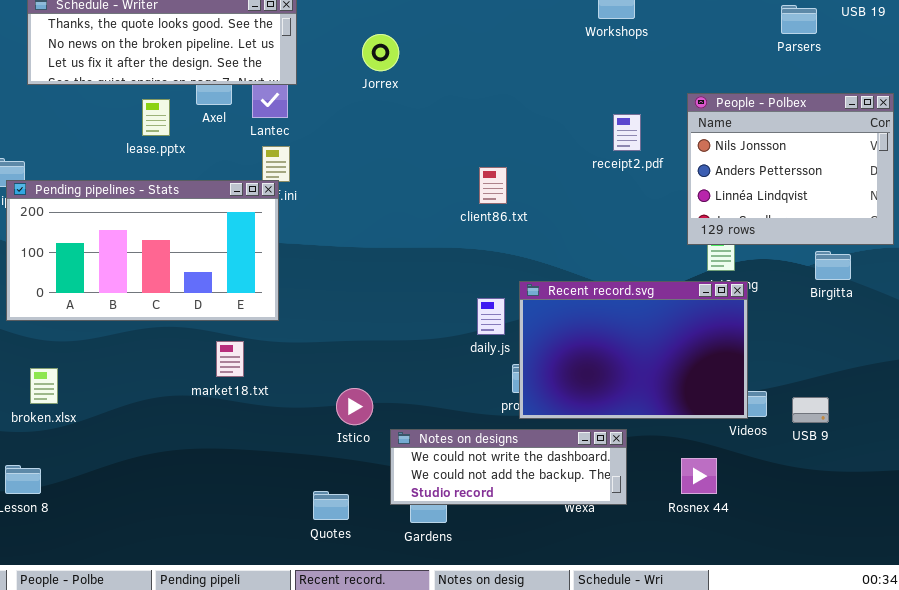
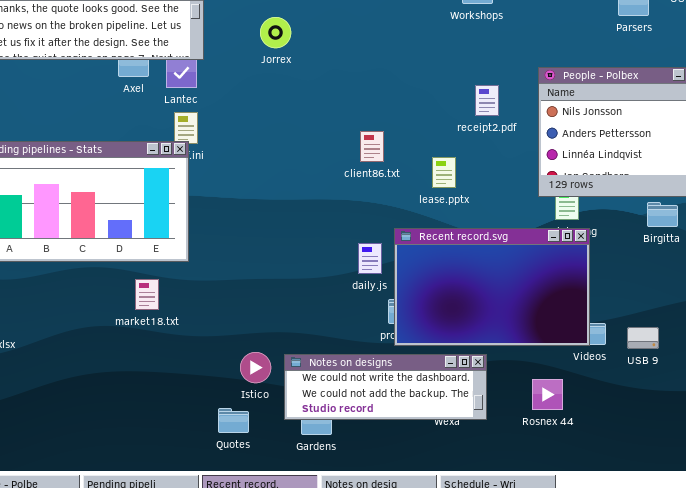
lease.pptx: [142,99,170,136] -> [432,157,456,188], moved
Istico: [336,388,373,425] -> [240,352,271,383], moved

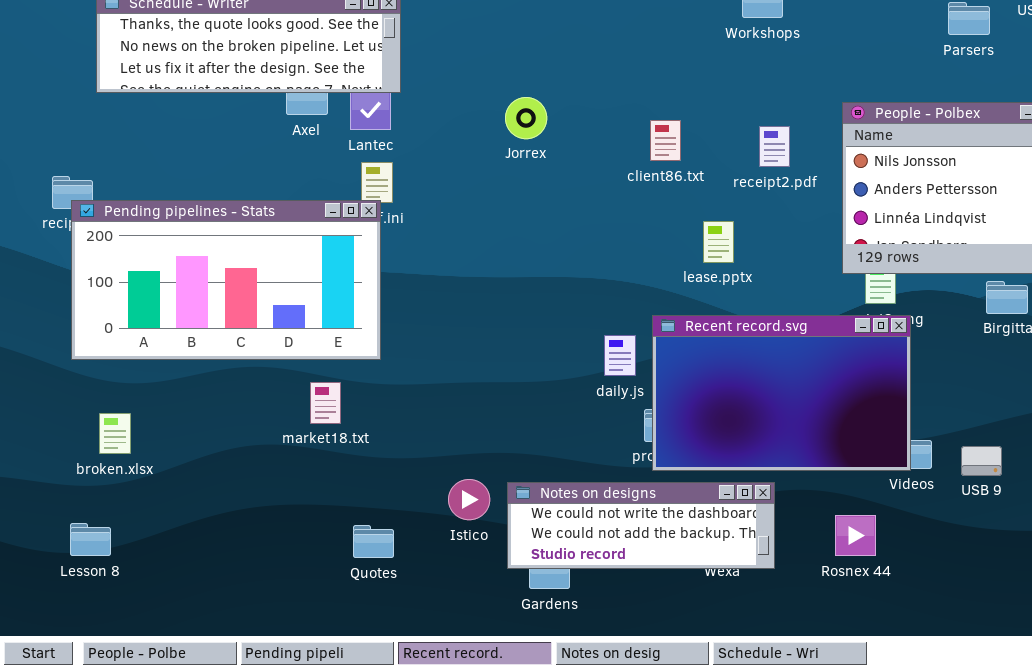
Jorrex: [260,17,291,48] -> [505,97,547,139], moved
client86.txt: [360,131,384,162] -> [650,120,681,161], moved
Quotes: [218,408,249,433] -> [353,525,394,558], moved

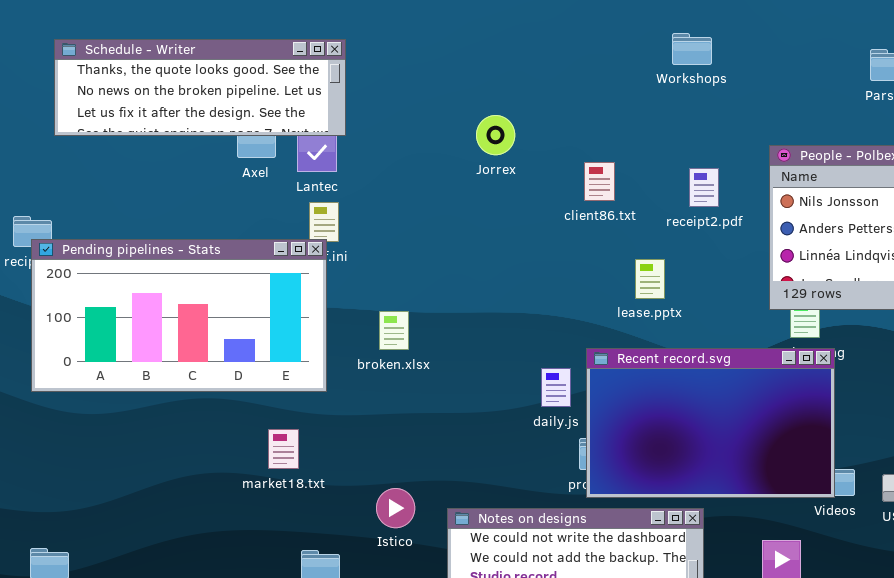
Jorrex: [505,97,547,139] -> [476,115,515,155], moved
market18.txt: [310,382,341,424] -> [268,429,299,469], moved
broken.xlsx: [99,413,131,454] -> [379,311,409,350], moved
Istico: [448,479,490,520] -> [376,488,415,528], moved

